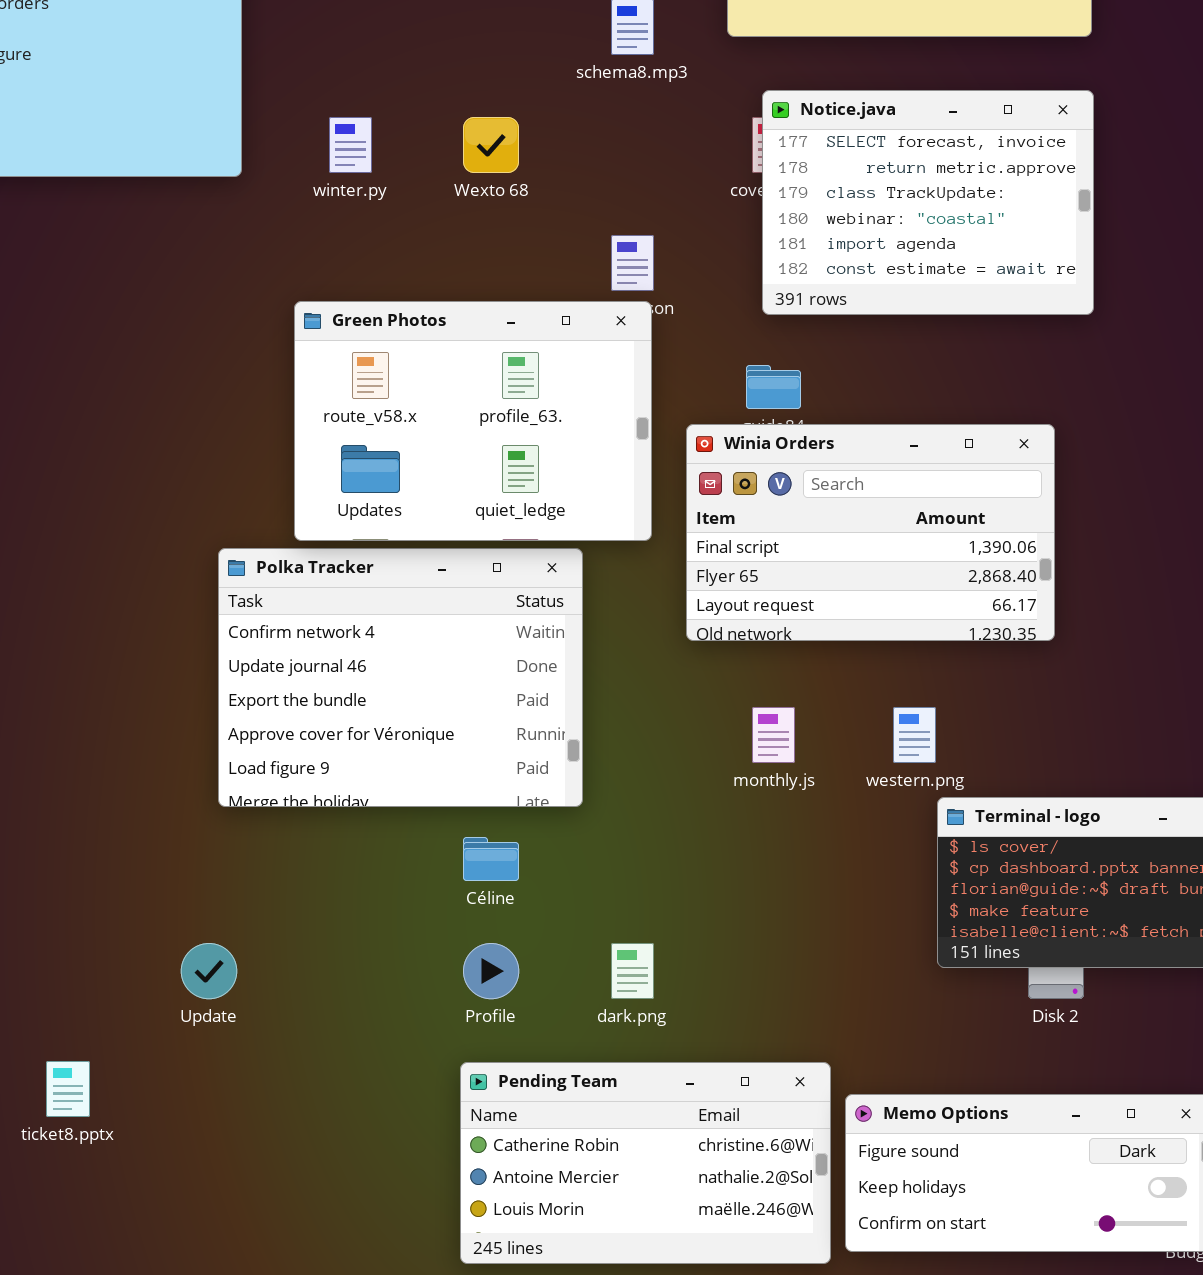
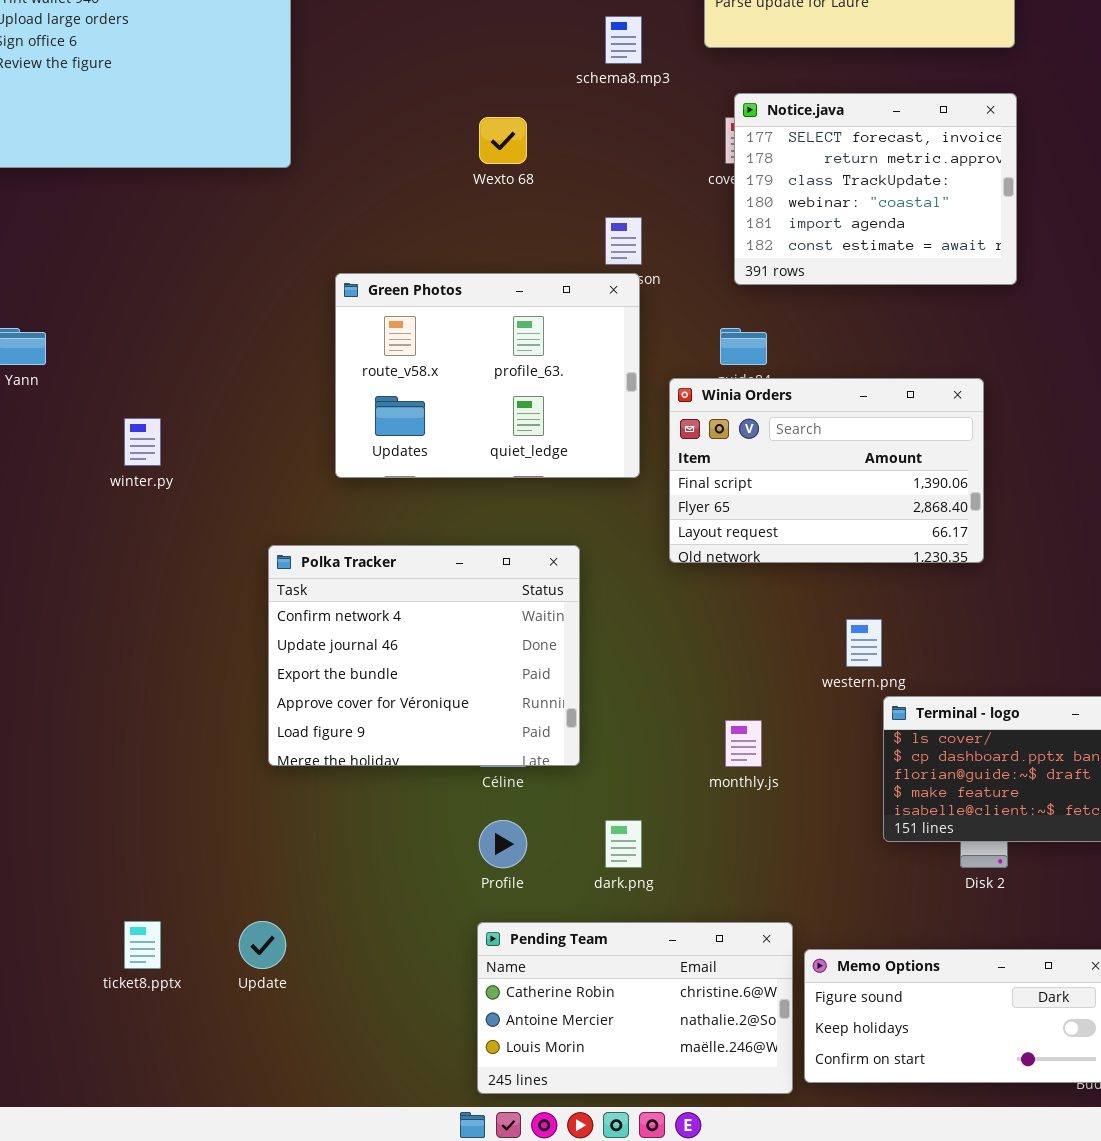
winter.py: [329,117,372,173] -> [124,418,161,466], moved
Polka Tracker: [218,548,583,807] -> [268,545,580,766], moved
monthly.js: [752,707,795,763] -> [725,720,762,767], moved
Update: [181,943,237,999] -> [239,921,286,969], moved

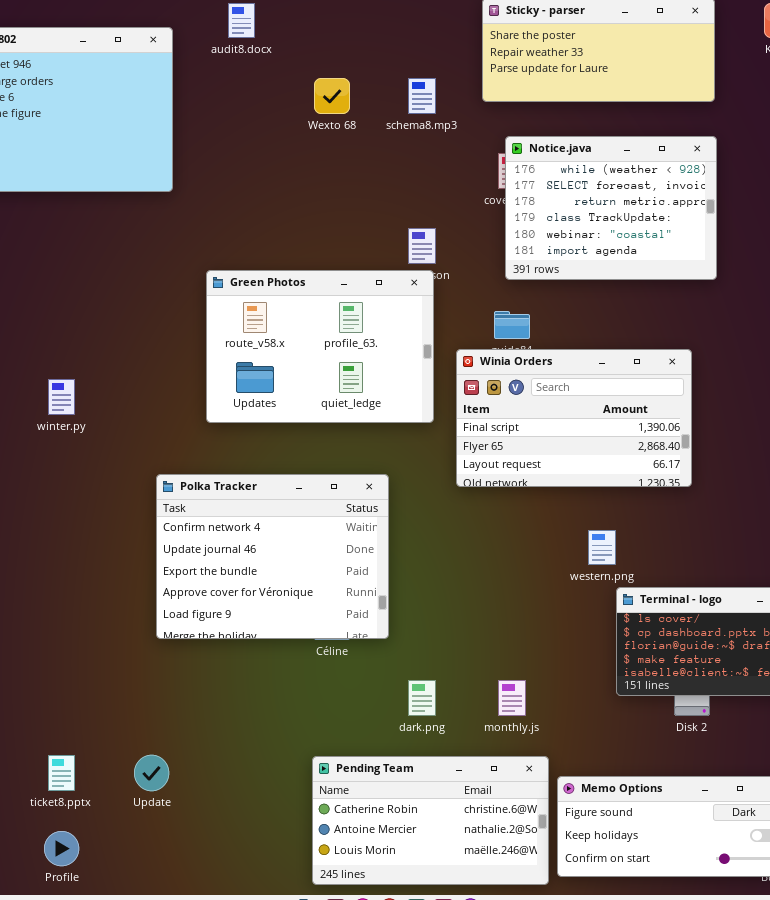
Notice.java: [734,93,1017,285] -> [505,136,717,280], scrolled up 1 row
Wexto 68: [479,117,527,164] -> [314,78,350,114], moved
monthly.js: [725,720,762,767] -> [498,680,526,716], moved
Profile: [479,820,527,868] -> [44,831,79,866], moved

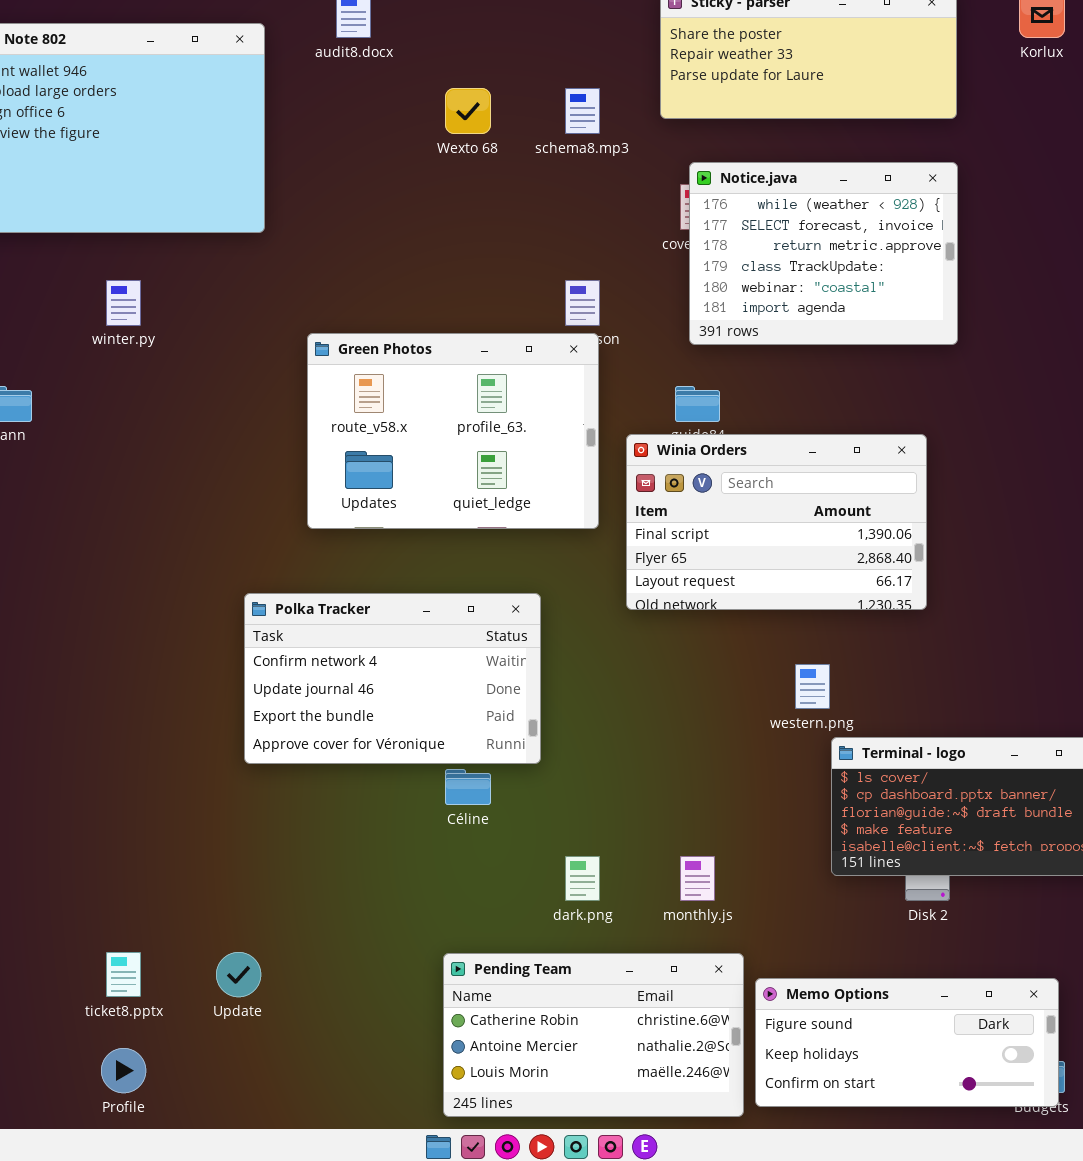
winter.py: [48,379,75,415] -> [106,280,141,326], moved
Polka Tracker: [156,474,389,639] -> [244,593,541,764], resized

